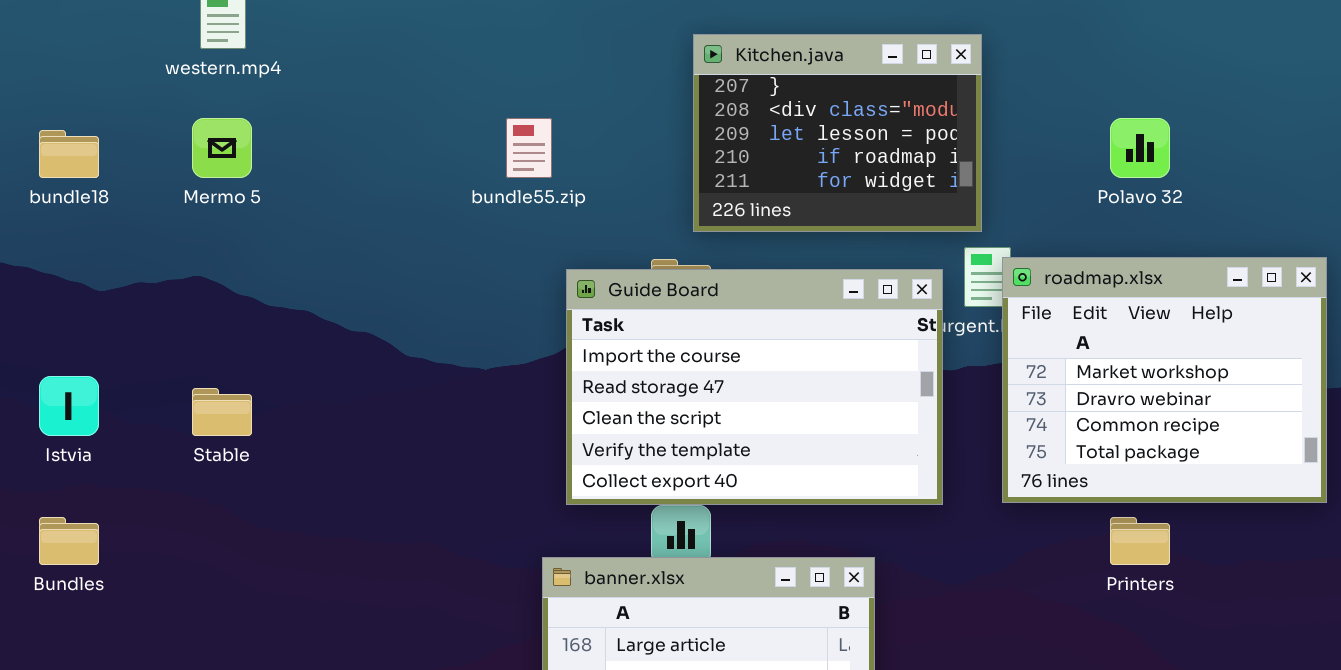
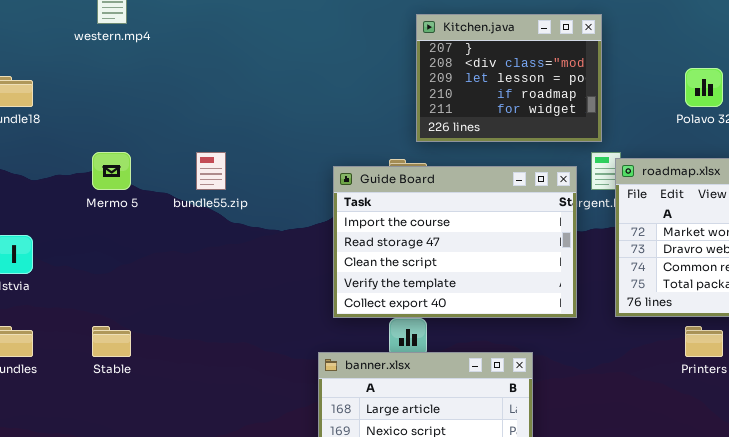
Mermo 5: [192,118,252,178] -> [92,152,131,190], moved
bundle55.zip: [506,118,552,178] -> [196,152,226,190], moved
Stable: [192,388,252,436] -> [92,326,131,357], moved

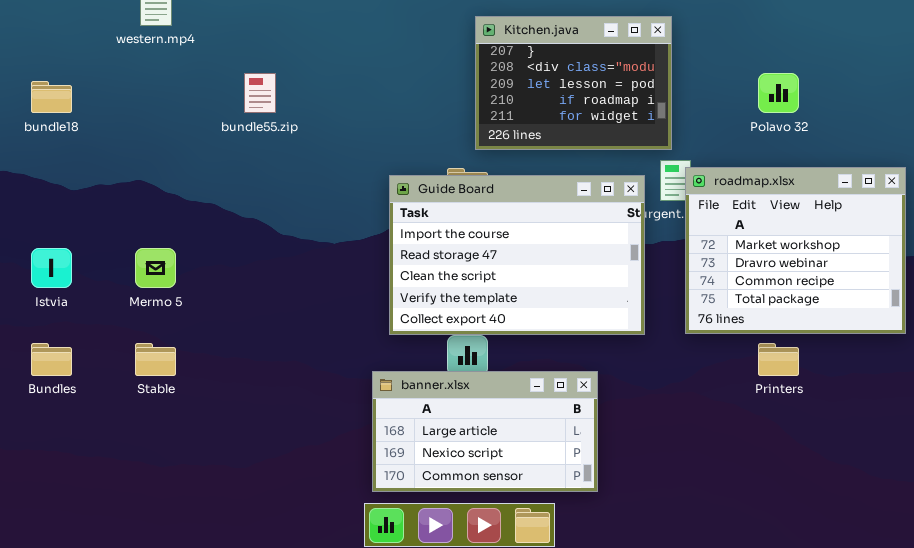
Mermo 5: [92,152,131,190] -> [135,248,176,288], moved
bundle55.zip: [196,152,226,190] -> [244,73,276,113], moved

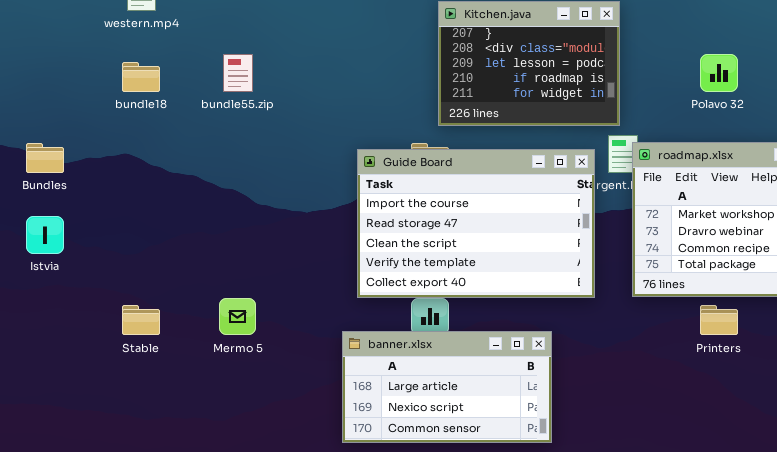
bundle18: [31,81,72,113] -> [122,62,160,92], moved
Mermo 5: [135,248,176,288] -> [219,298,256,335], moved
Bundles: [31,343,72,376] -> [26,143,64,173], moved

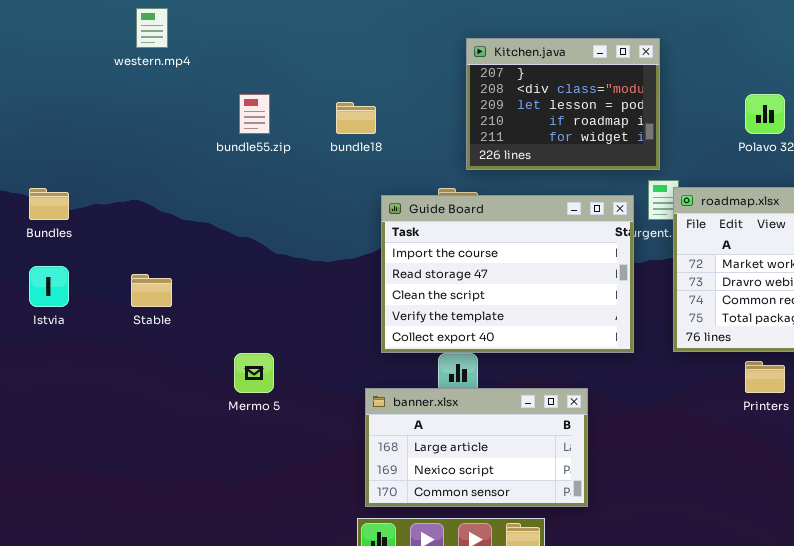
bundle18: [122,62,160,92] -> [336,102,376,134], moved
Stable: [122,305,160,335] -> [131,274,172,307], moved

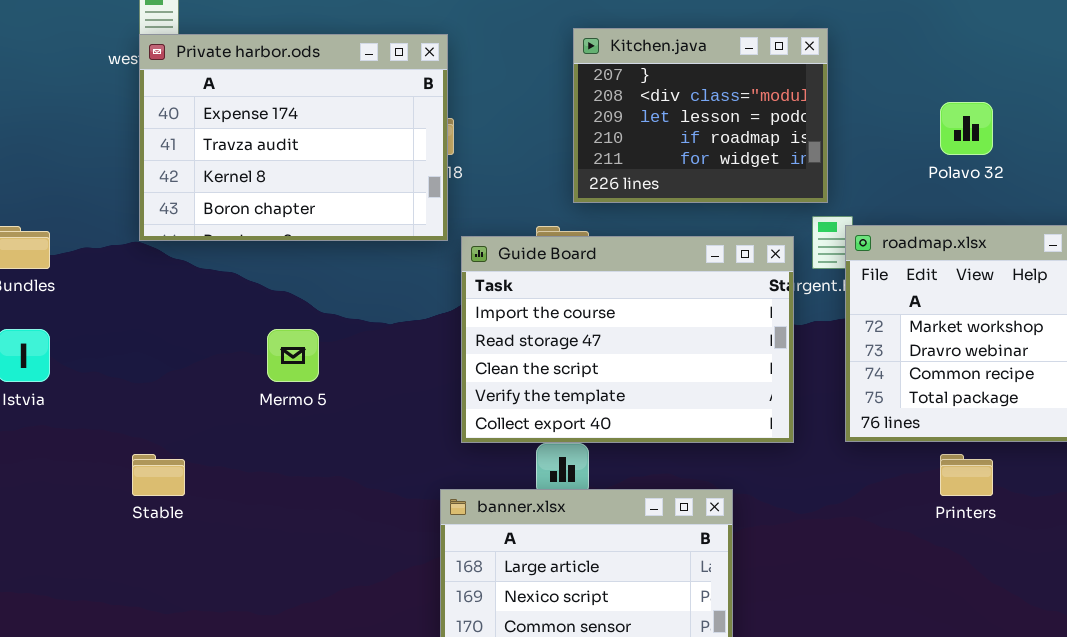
Private harbor.ods: none -> [139,34,448,241], opened
Stable: [131,274,172,307] -> [132,454,185,496], moved
Mermo 5: [234,353,274,393] -> [267,329,319,382], moved

